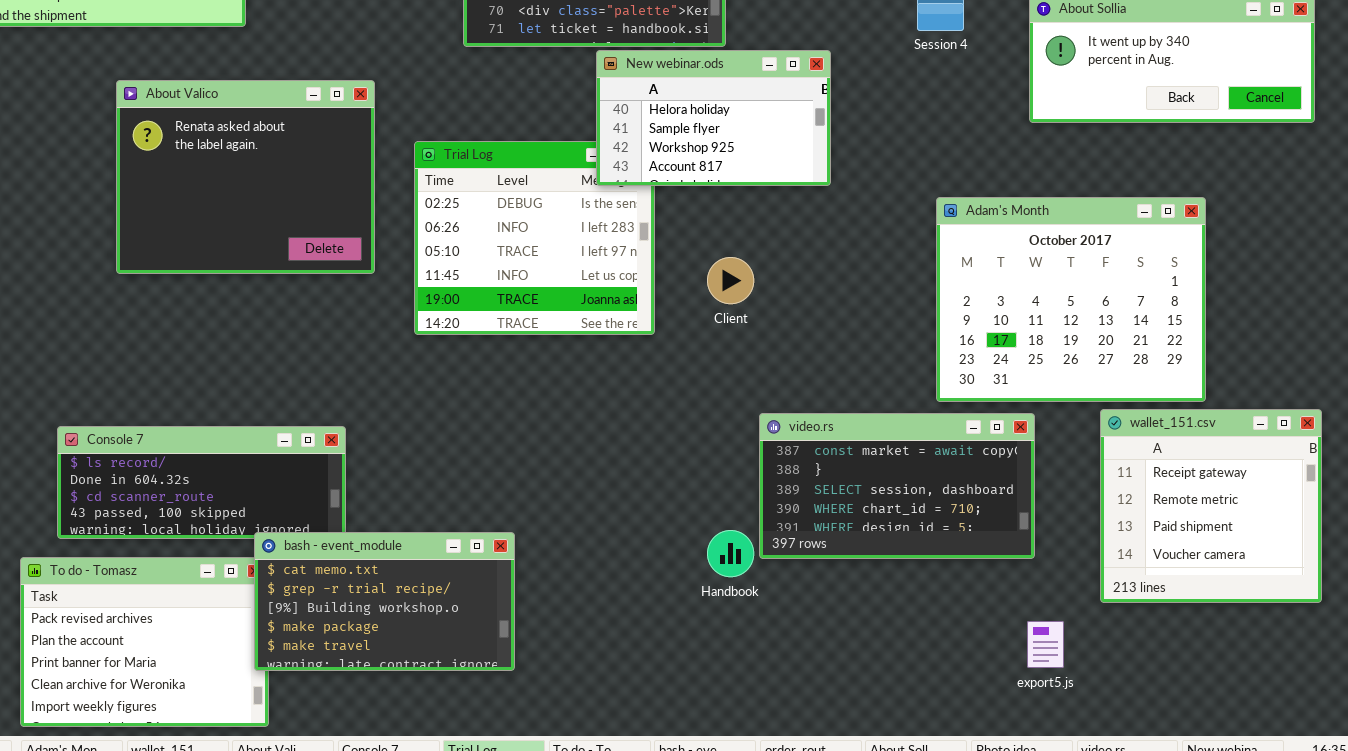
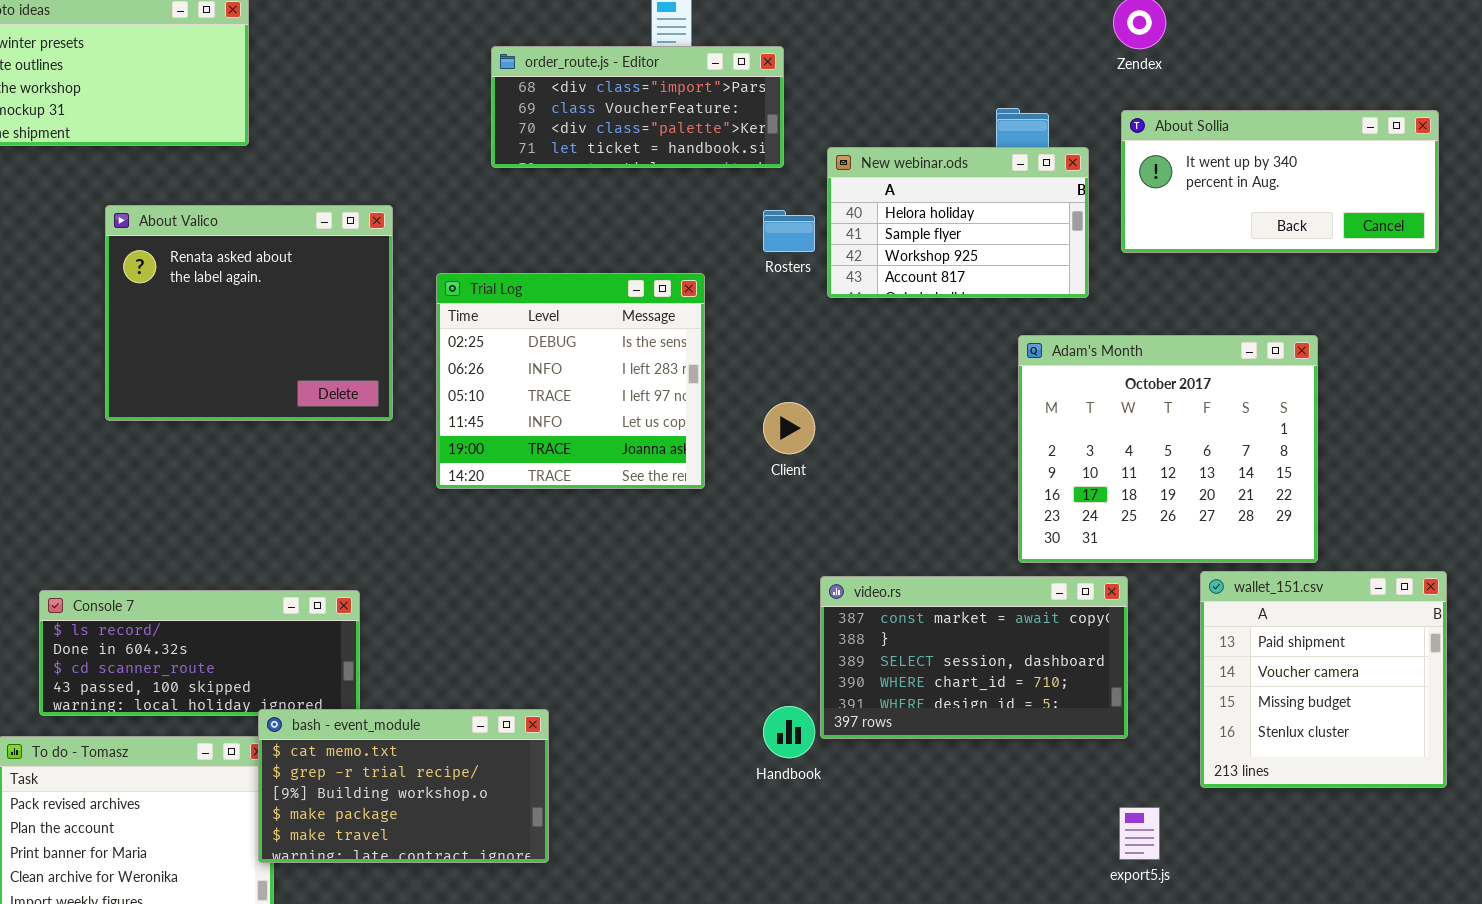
New webinar.ods: [596,50,831,186] -> [827,147,1089,298], moved
wallet_151.csv: [1100,409,1322,603] -> [1200,571,1447,788], scrolled down 2 rows

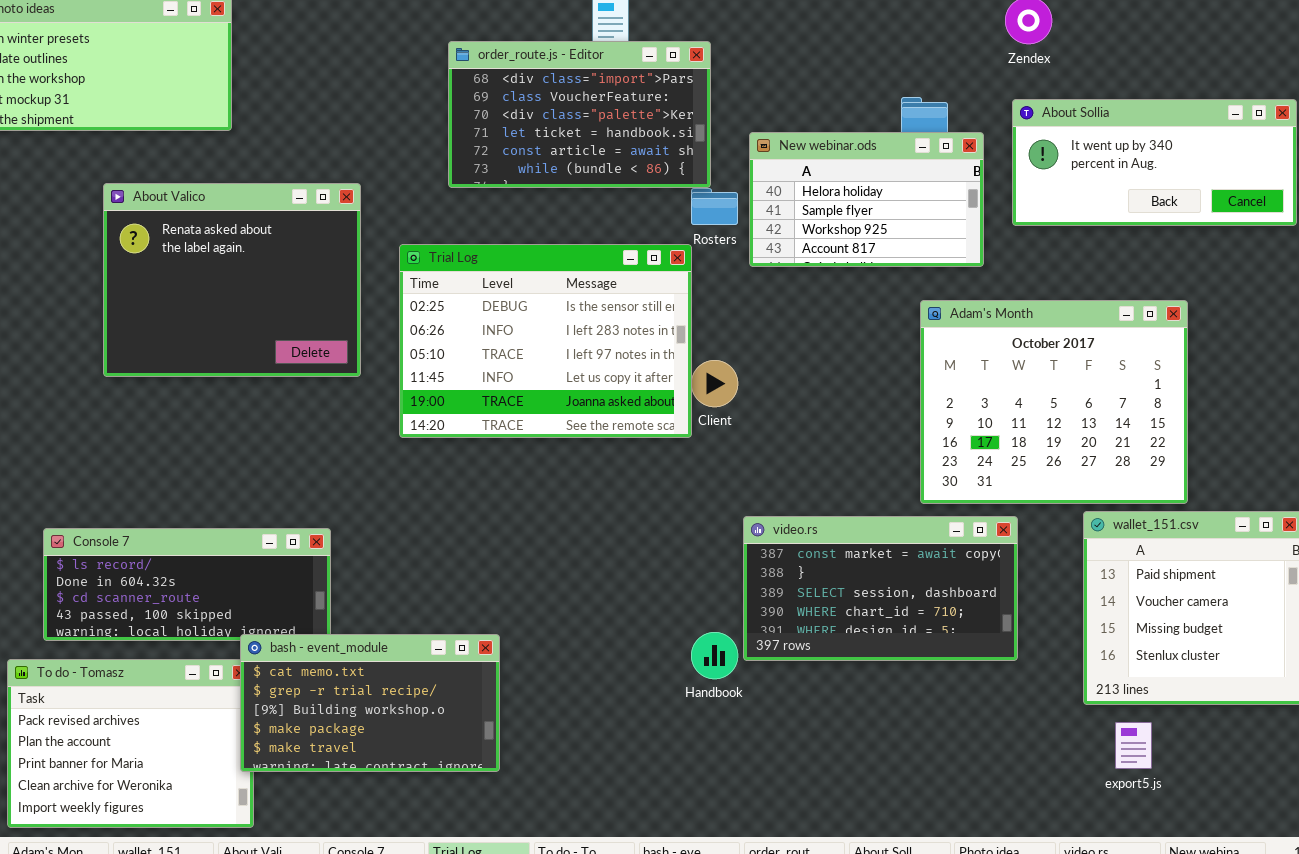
order_route.js - Editor: [491,46,784,168] -> [448,41,711,188], resized
Trial Log: [436,273,705,489] -> [399,244,692,438], resized
export5.js: [1119,807,1160,860] -> [1115,722,1152,769], moved

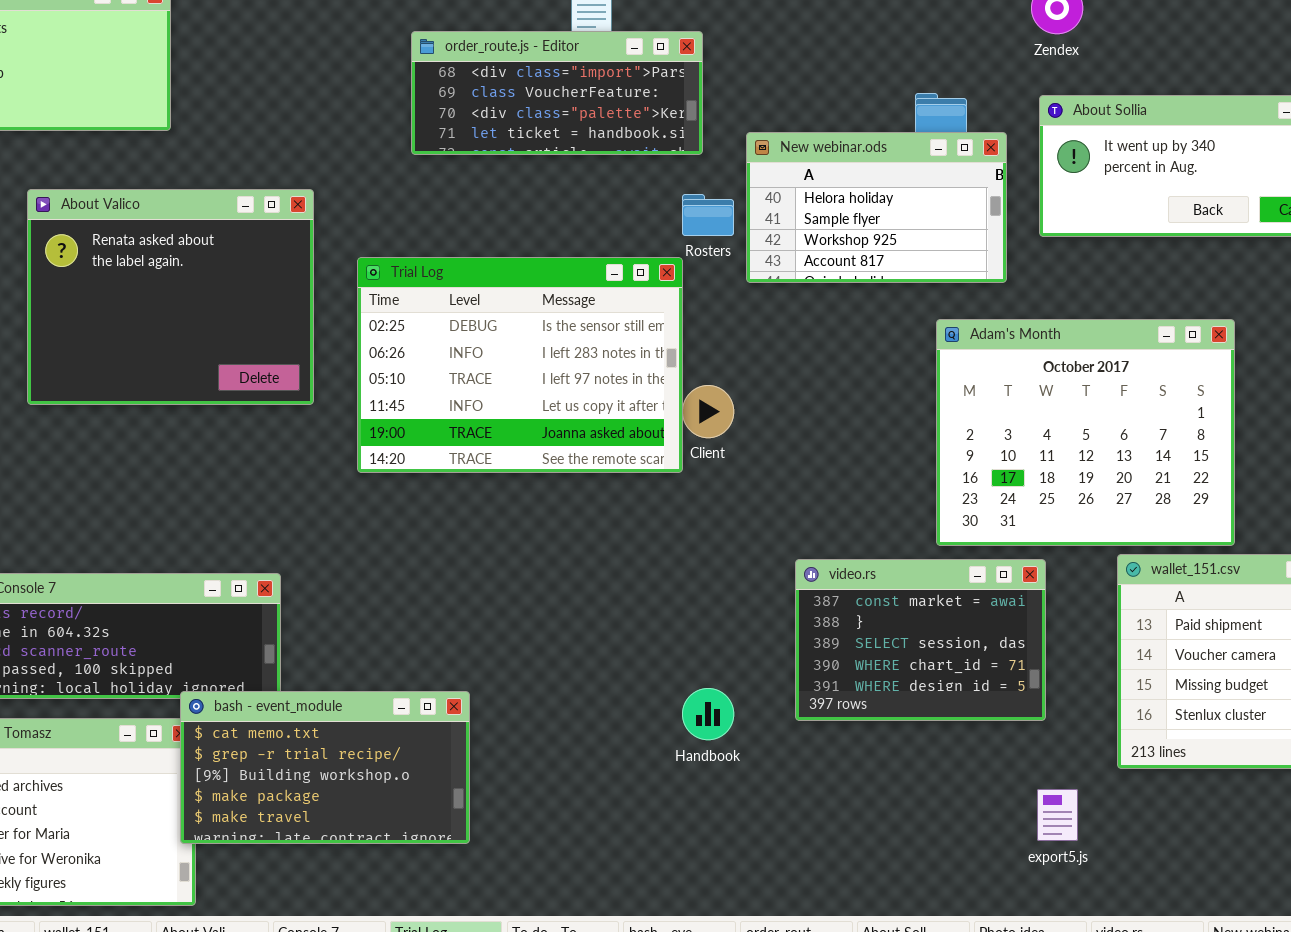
order_route.js - Editor: [448,41,711,188] -> [411,31,703,155], resized
video.rs: [743,516,1018,661] -> [795,559,1046,721], resized
export5.js: [1115,722,1152,769] -> [1037,789,1078,841], moved

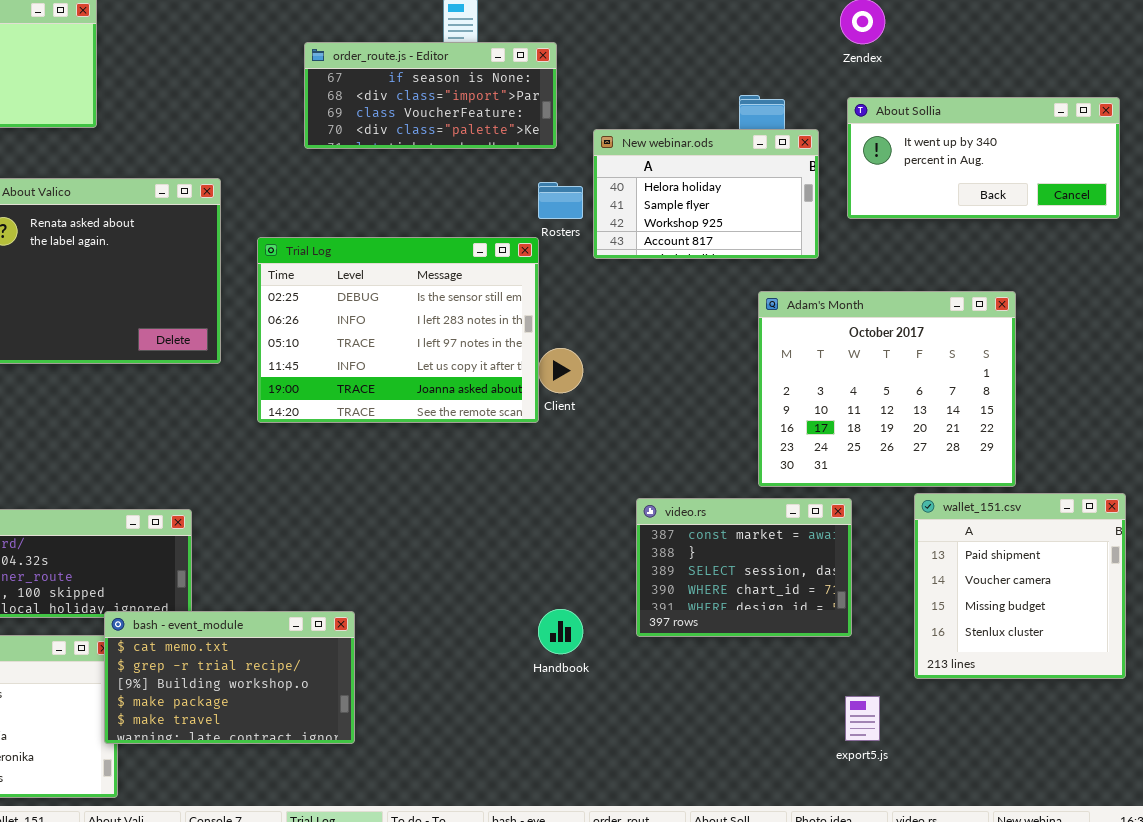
order_route.js - Editor: [411,31,703,155] -> [304,42,557,149], scrolled up 1 row

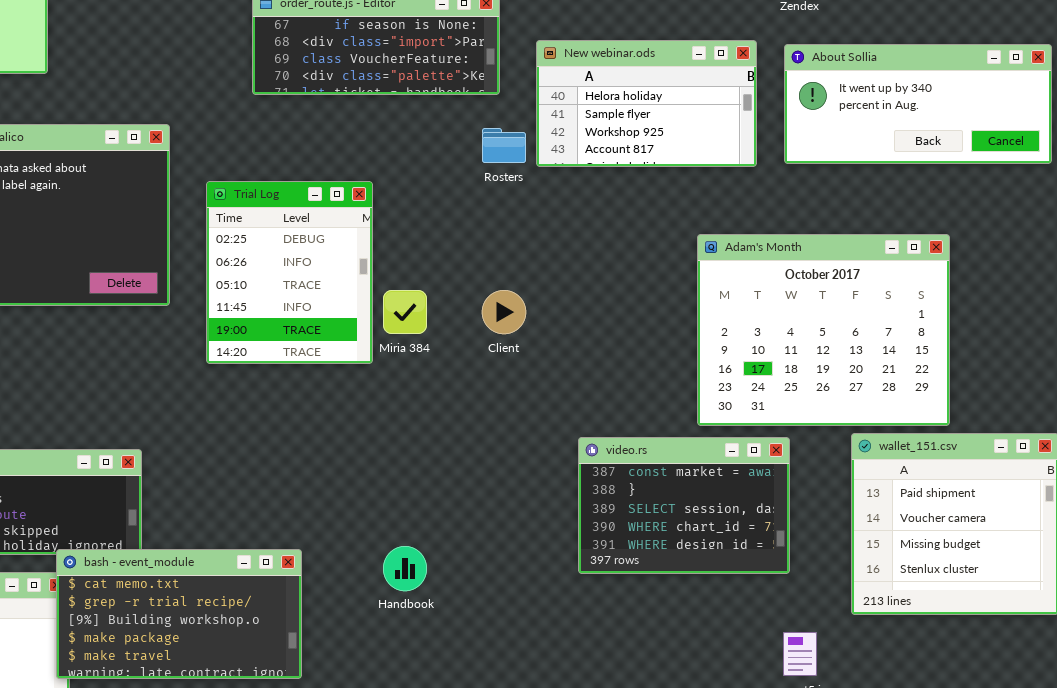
New webinar.ods: [593,129,819,259] -> [536,40,757,167], moved
Trial Log: [257,237,539,423] -> [206,181,373,364], resized
Handbook: [538,609,583,654] -> [383,546,427,591], moved

